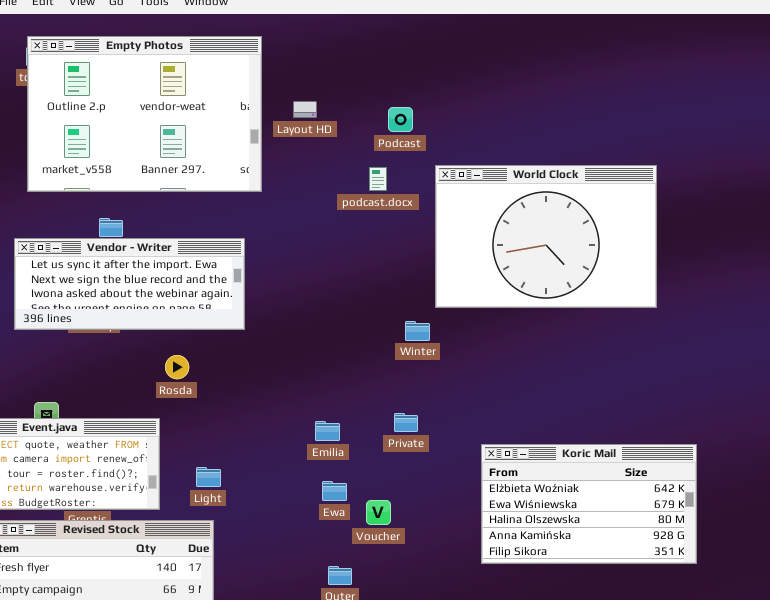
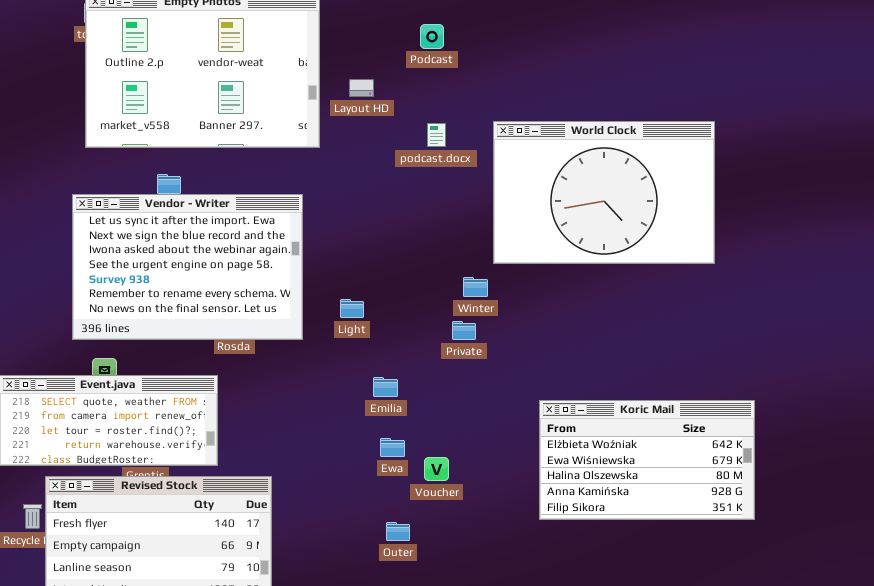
Layout HD: [293,101,317,118] -> [349,79,374,97], moved
Podcast: [388,107,413,132] -> [420,24,444,49], moved
Vendor - Writer: [14,238,245,330] -> [72,194,303,340], resized
Private: [394,413,418,432] -> [452,321,476,340], moved
Light: [196,467,221,487] -> [340,299,364,318], moved

